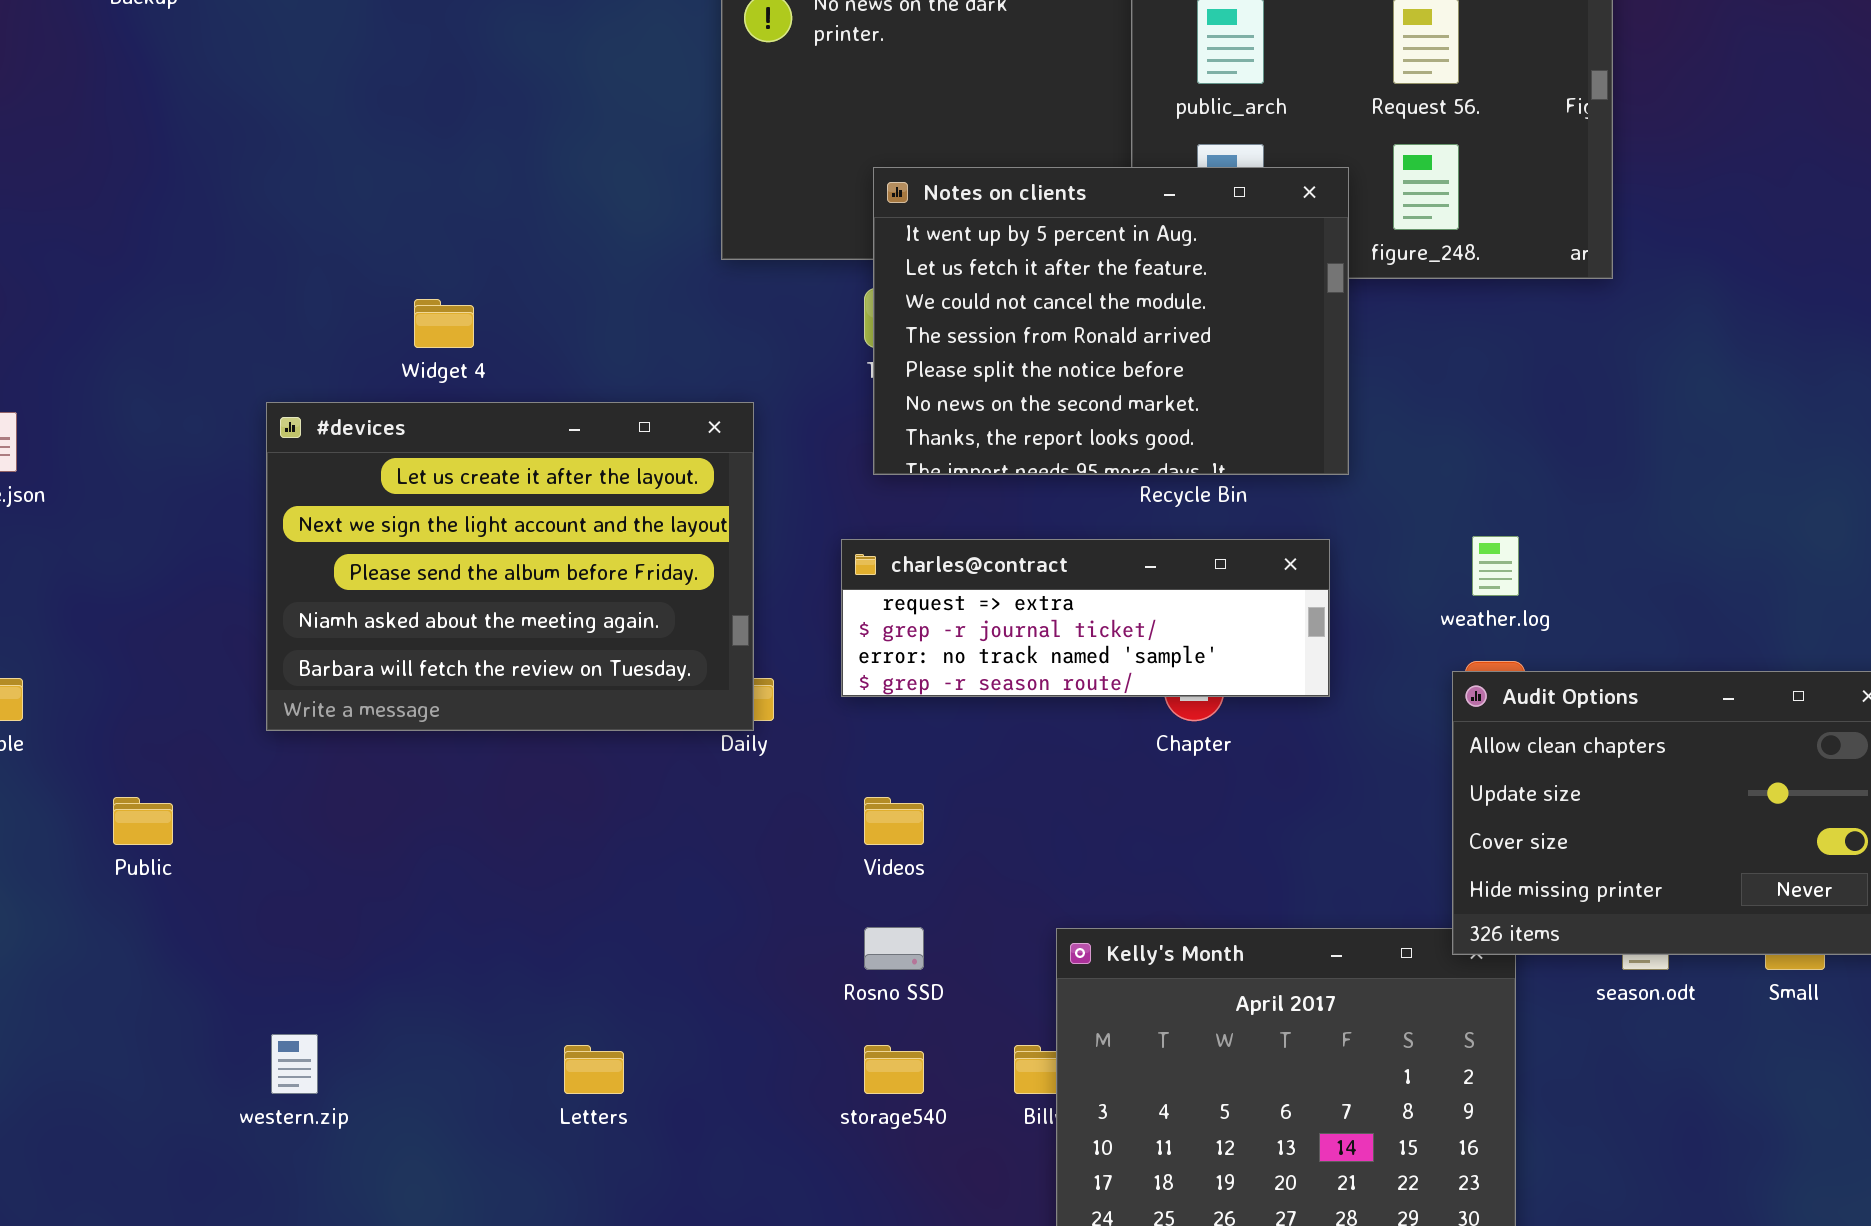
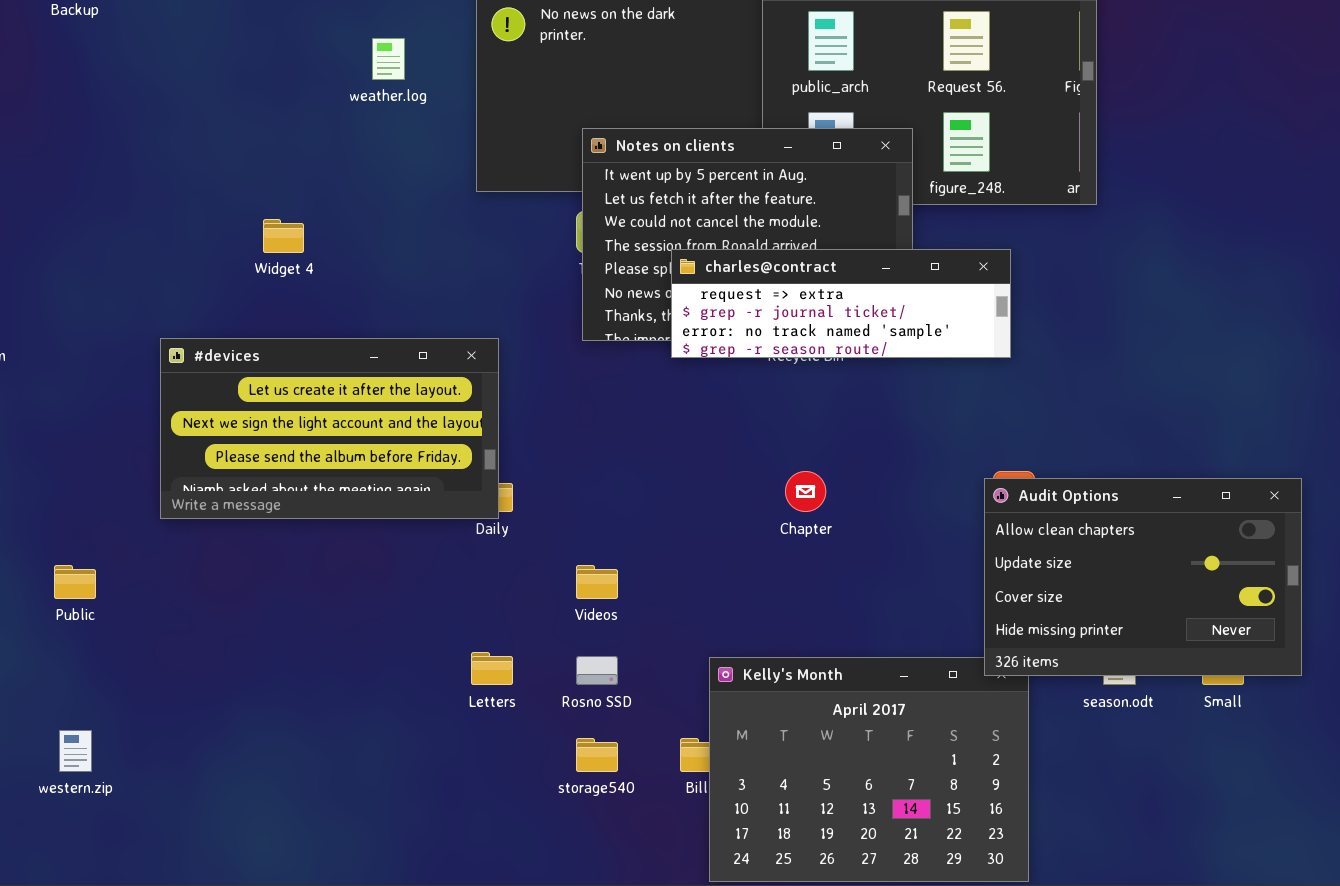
#devices: [266,402,754,731] -> [160,338,499,519], resized
weather.log: [1472,536,1519,596] -> [372,38,405,80], moved
charles@contract: [841,539,1330,697] -> [671,249,1011,358], moved
western.zip: [271,1034,318,1094] -> [59,730,92,772], moved
Letters: [564,1045,624,1094] -> [471,652,513,685], moved

